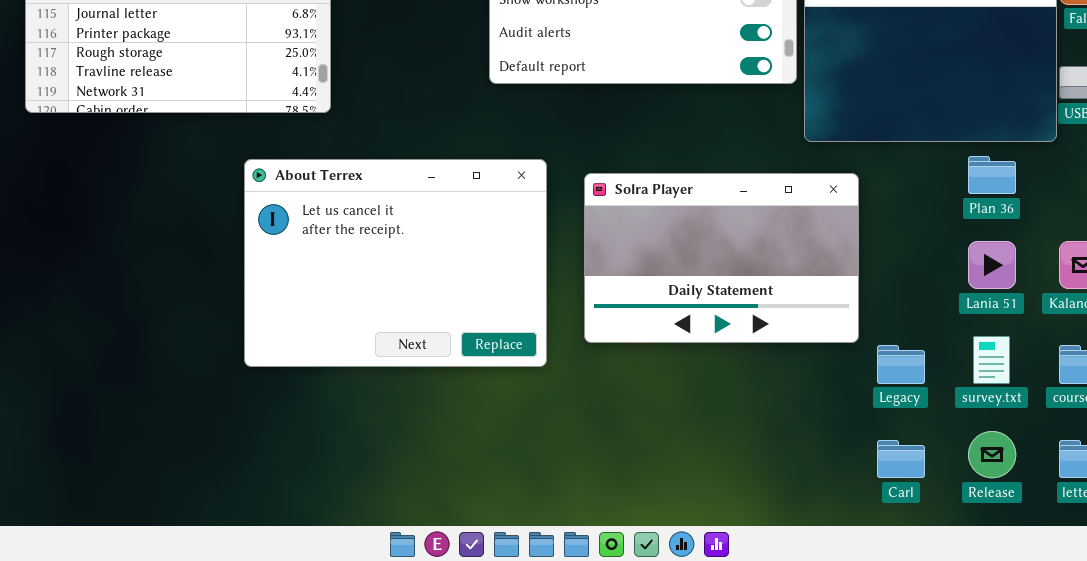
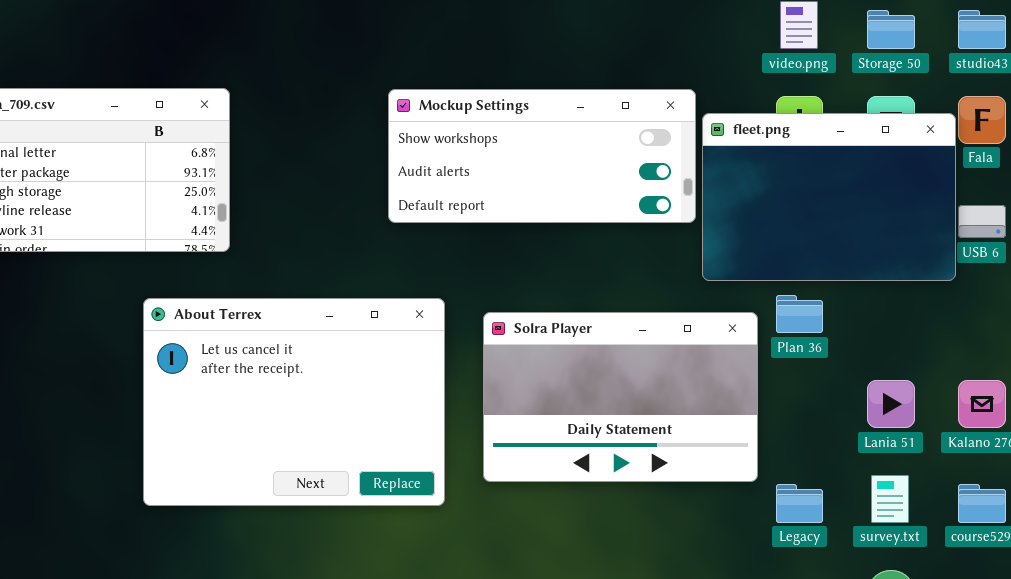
Plan 36: [968,156,1016,194] -> [776,295,823,333], moved

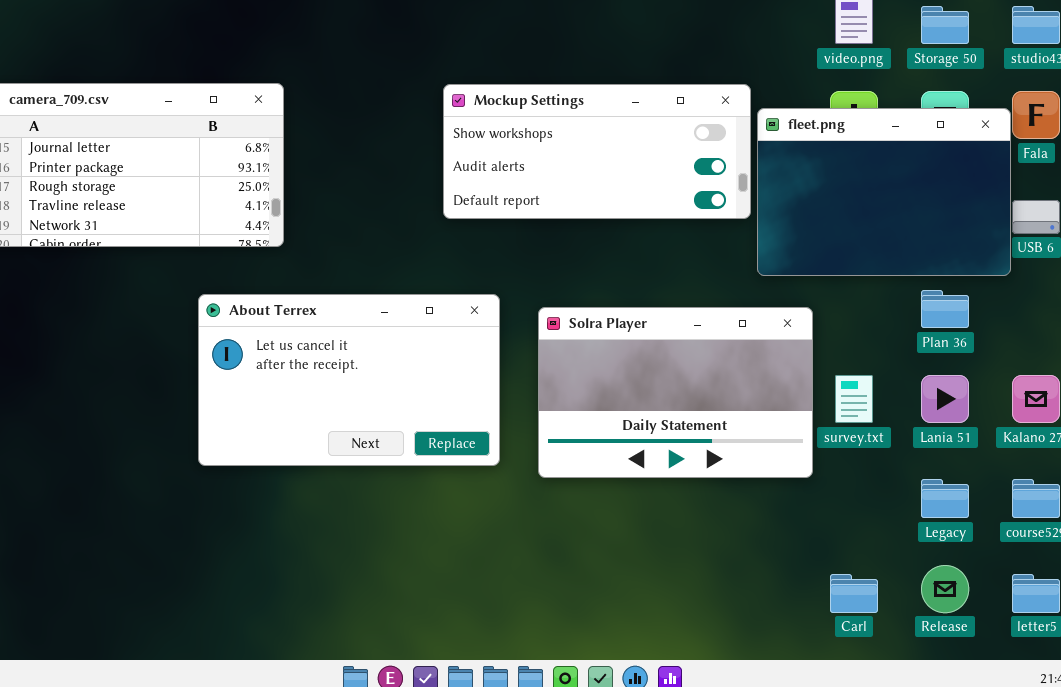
Plan 36: [776,295,823,333] -> [921,290,969,328], moved
About Terrex: [143,298,445,506] -> [198,294,500,466], resized
survey.txt: [871,475,909,523] -> [835,375,873,423], moved
Legacy: [776,484,823,523] -> [921,479,969,518], moved

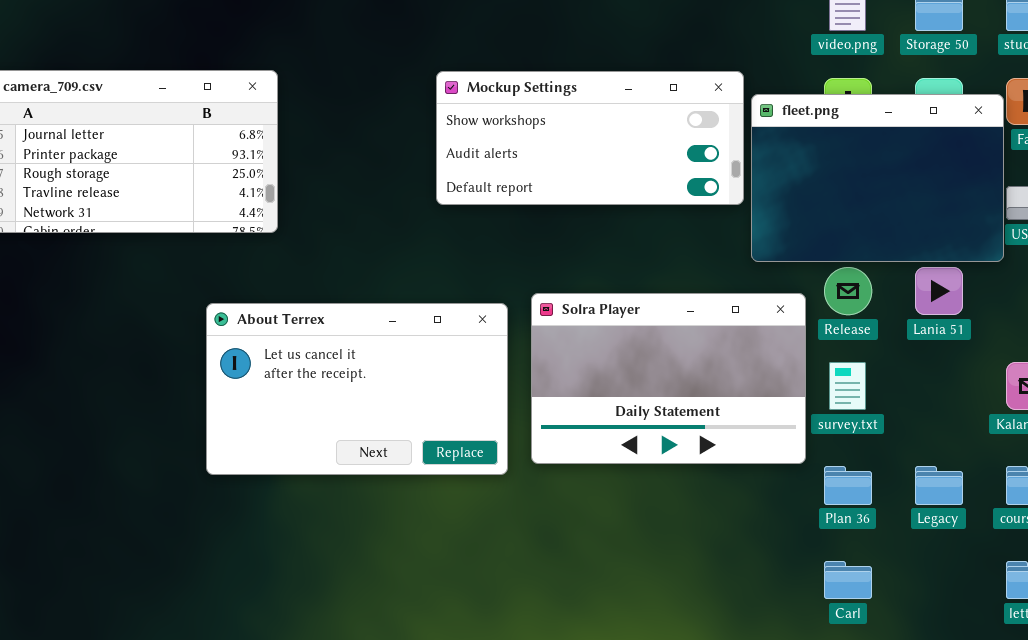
Plan 36: [921,290,969,328] -> [824,466,872,505], moved
About Terrex: [198,294,500,466] -> [206,303,508,475], moved
Lania 51: [921,375,969,423] -> [915,267,963,315], moved
Release: [921,565,969,613] -> [824,267,872,315], moved

